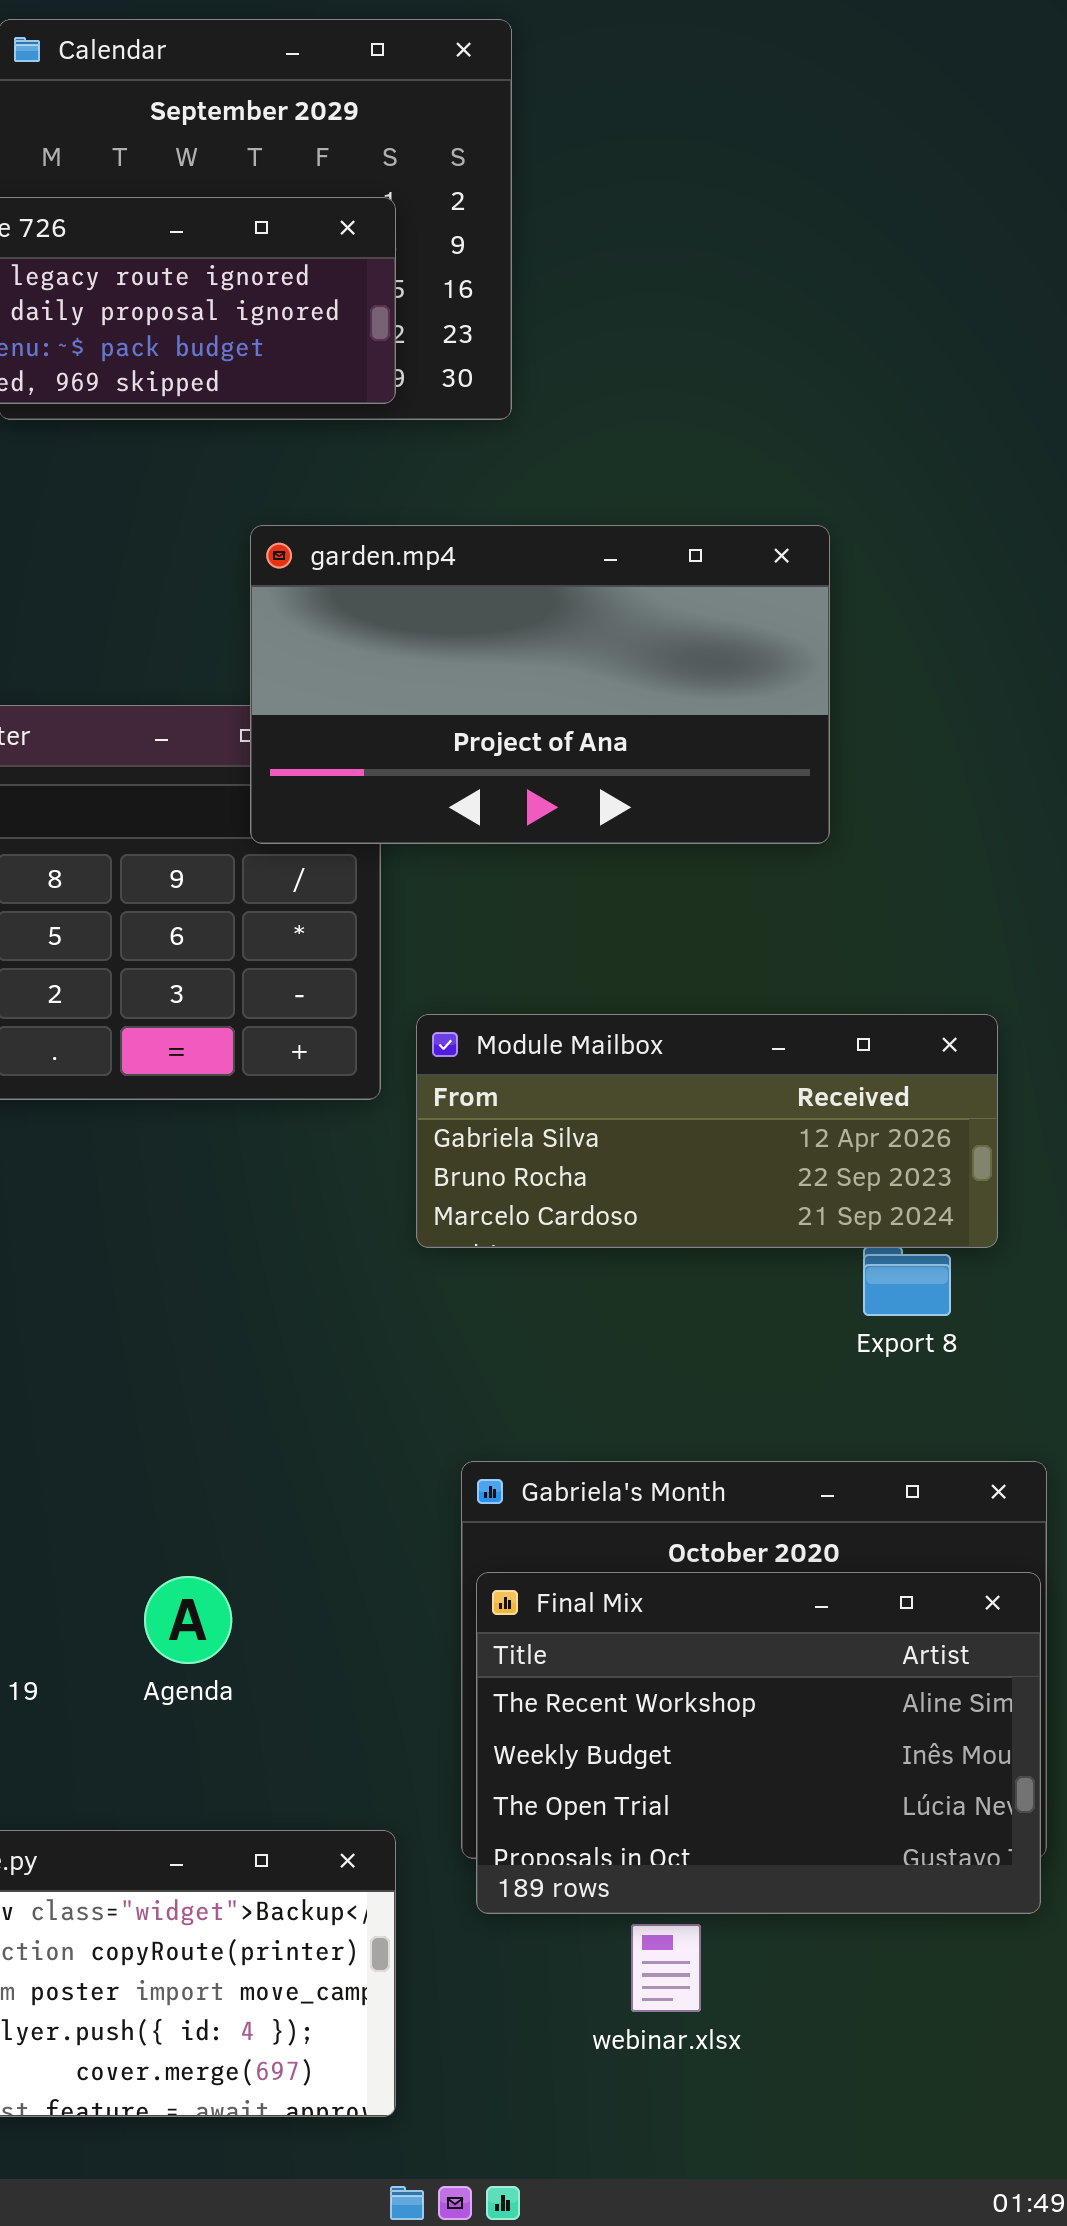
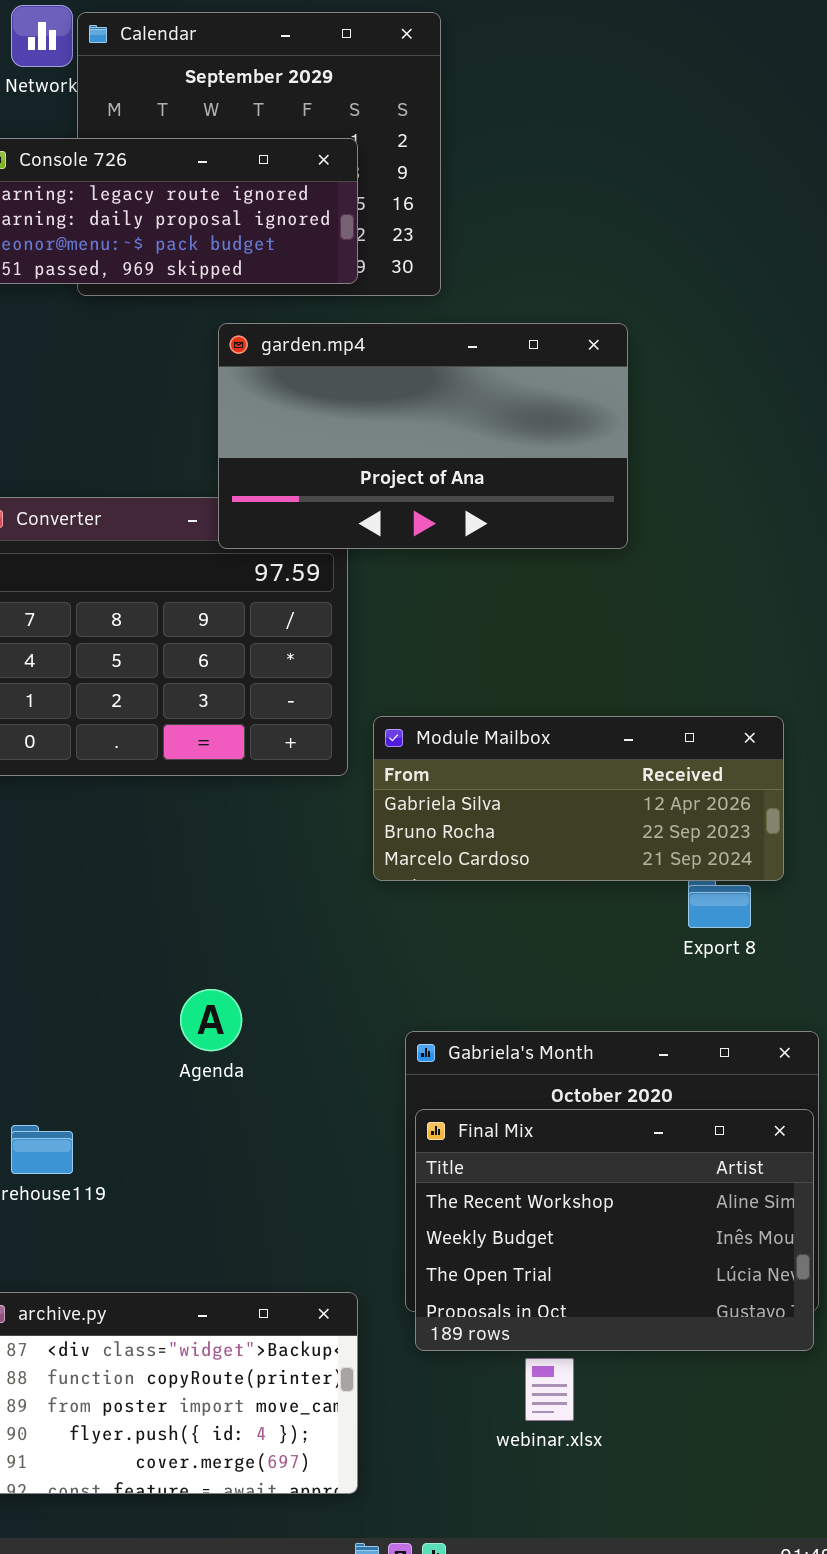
garden.mp4: [250,525,830,844] -> [218,323,628,549], moved
Agenda: [144,1576,232,1664] -> [180,989,242,1051], moved

